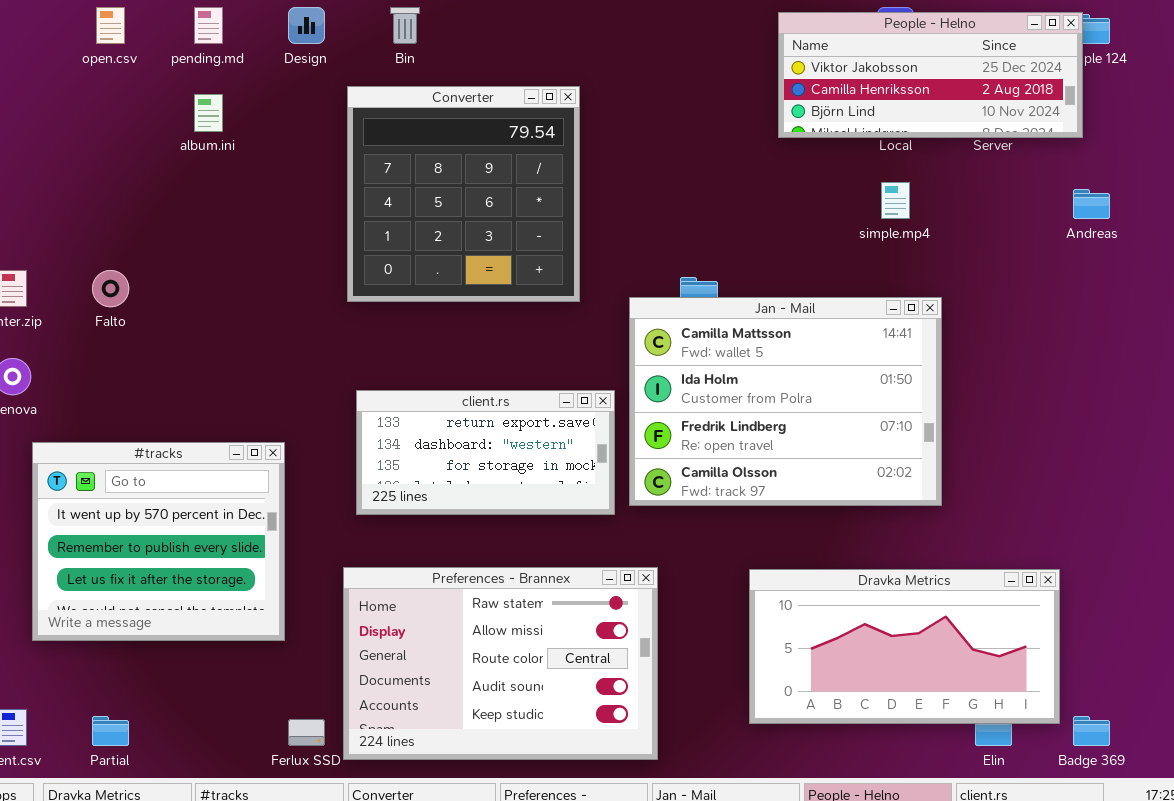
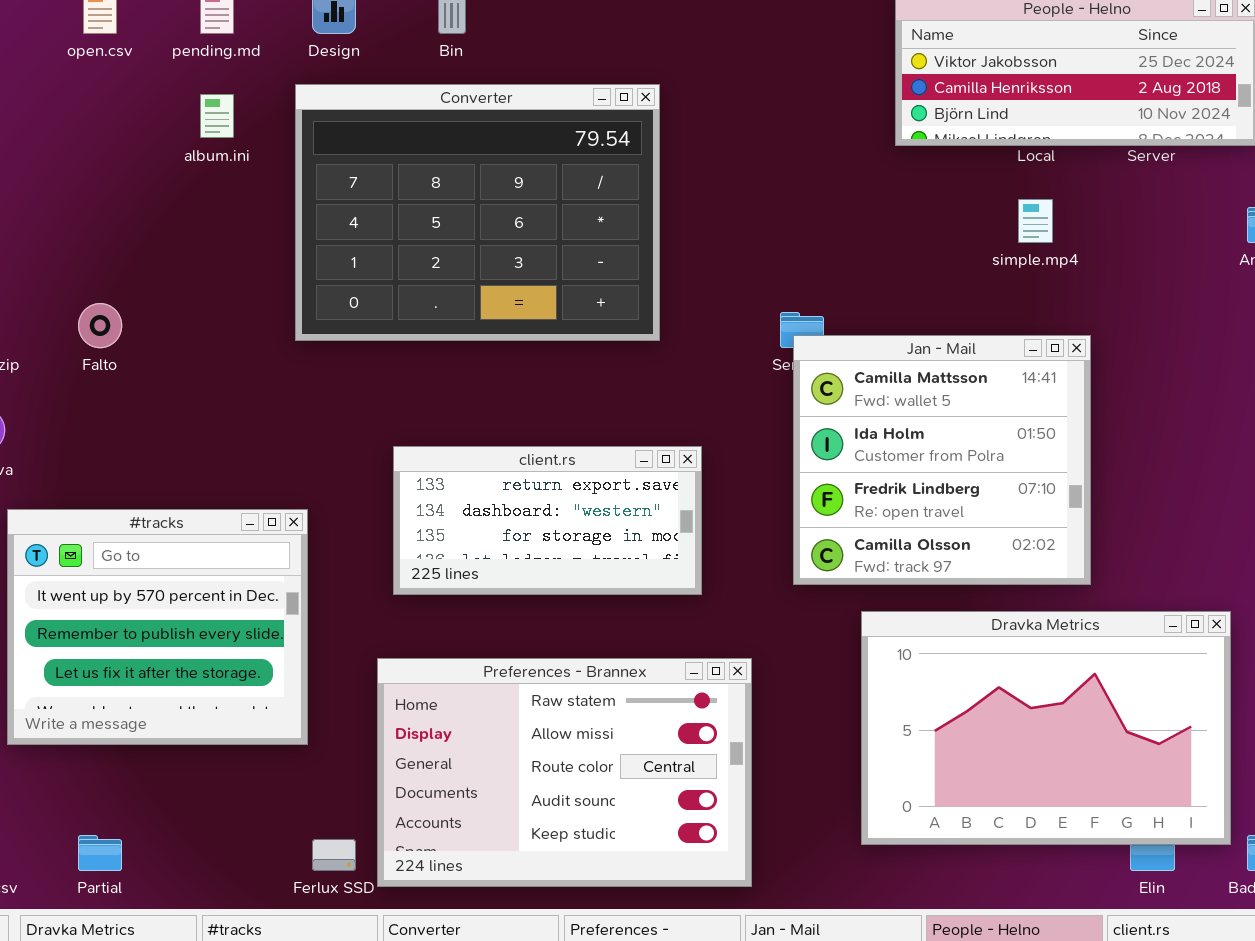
Converter: [347,86,580,302] -> [295,84,660,341], resized
Jan - Mail: [629,297,942,506] -> [793,335,1091,585], resized
Dravka Metrics: [749,569,1060,724] -> [861,611,1231,845], resized

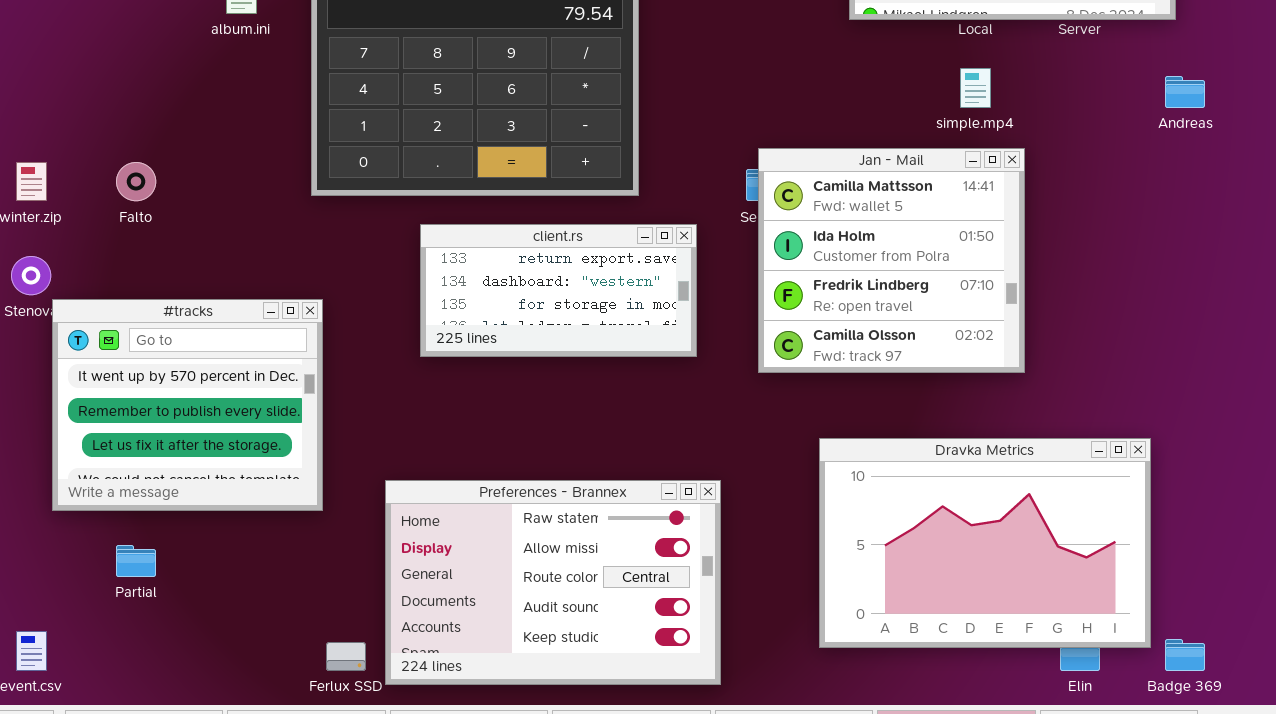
Jan - Mail: [793,335,1091,585] -> [758,148,1025,373], moved
client.rs: [393,446,702,595] -> [420,224,697,357], moved
#tracks: [7,509,308,745] -> [52,299,323,511], moved
Partial: [78,835,122,871] -> [116,545,156,577], moved

